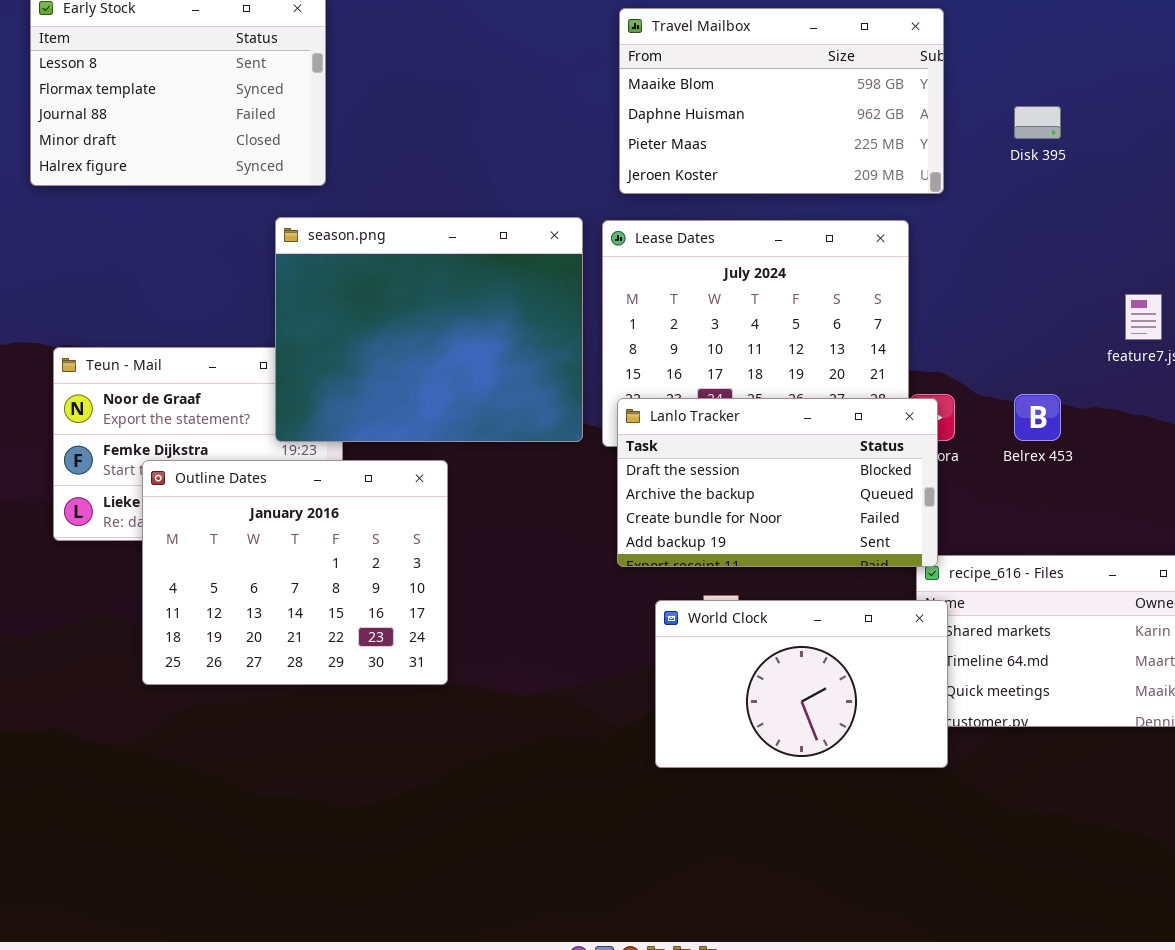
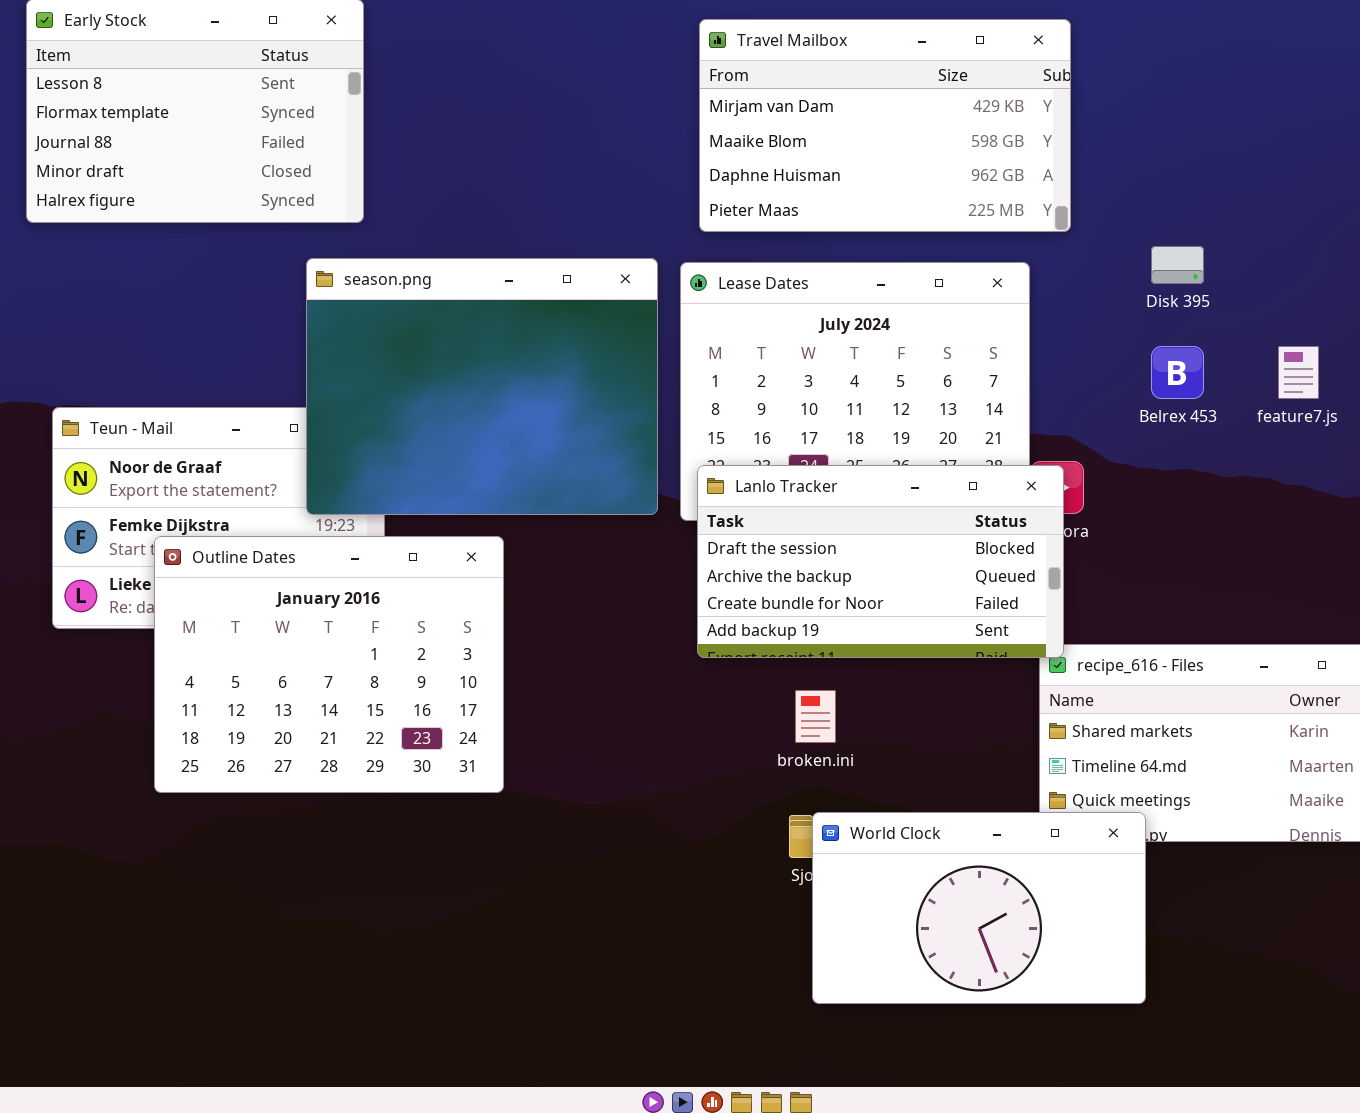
Travel Mailbox: [619,8,944,194] -> [699,19,1071,232], scrolled up 1 row
Disk 395: [1014,106,1061,139] -> [1151,246,1204,284], moved
Belrex 453: [1014,394,1061,441] -> [1151,346,1204,399], moved
World Clock: [655,600,948,768] -> [812,812,1146,1004], moved

